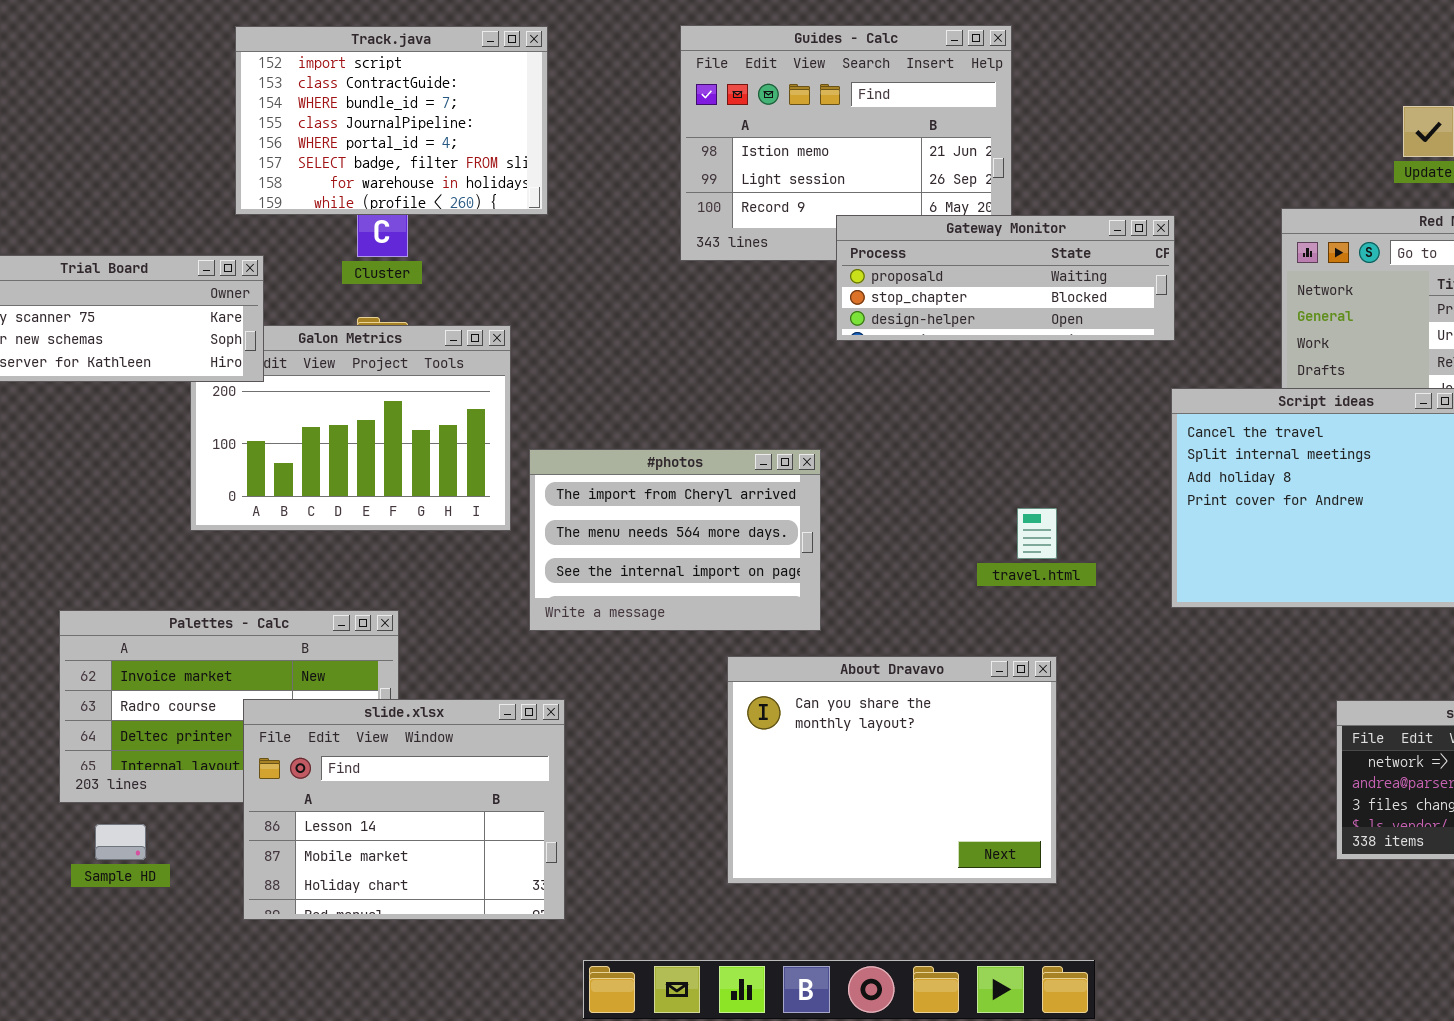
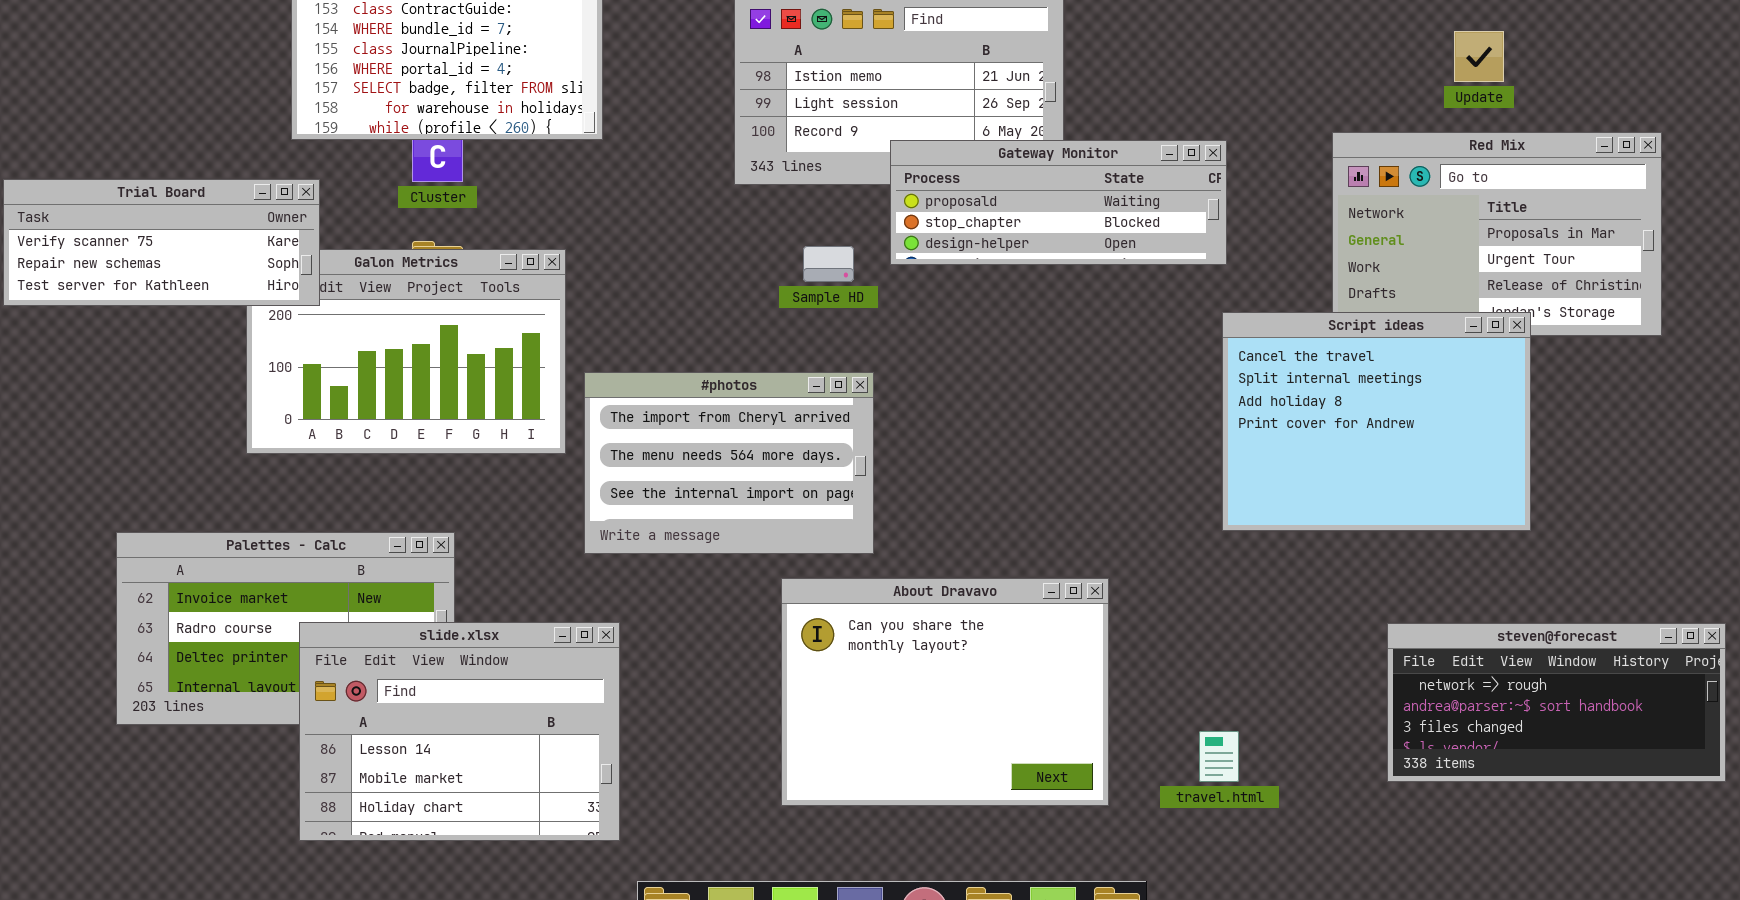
travel.html: [1017,508,1057,559] -> [1199,731,1239,782], moved
Sample HD: [95,824,146,860] -> [803,246,854,282], moved

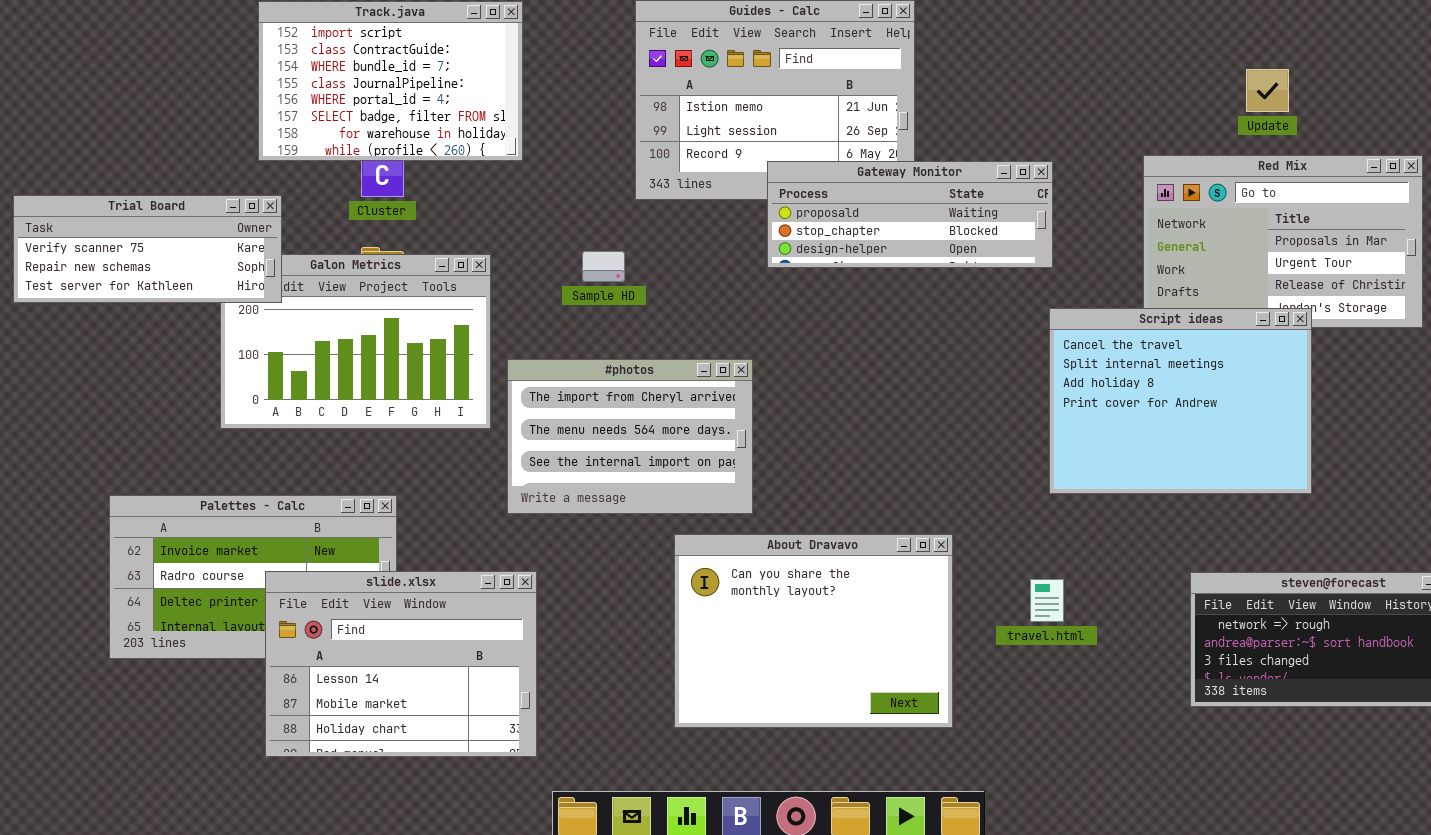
Sample HD: [803,246,854,282] -> [582,251,625,282], moved
travel.html: [1199,731,1239,782] -> [1030,579,1064,622], moved

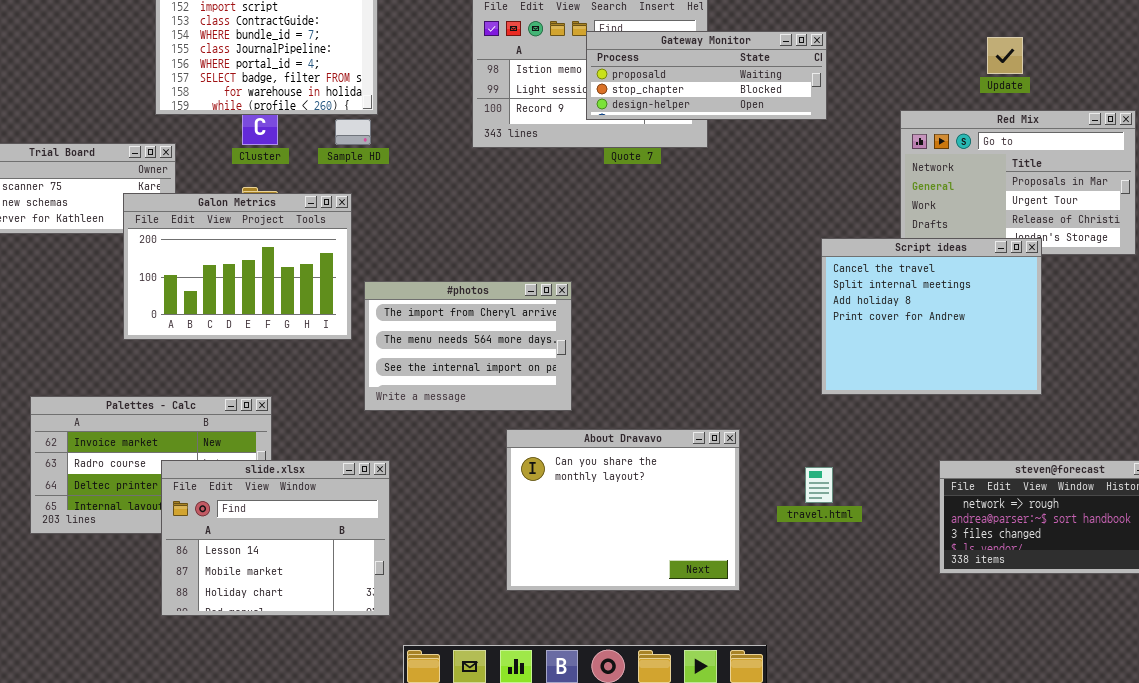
Gateway Monitor: [767,161,1053,268] -> [586,31,827,120], moved
Sample HD: [582,251,625,282] -> [335,119,371,145], moved
Galon Metrics: [220,254,491,429] -> [123,193,352,340], raised

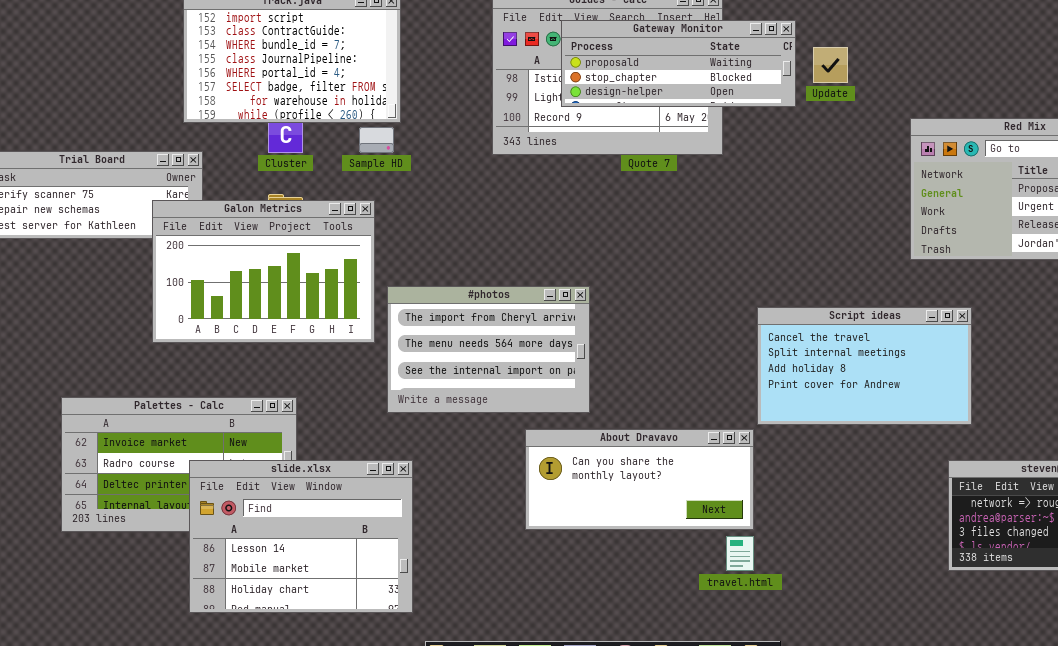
Gateway Monitor: [586,31,827,120] -> [561,20,796,107], moved
Update: [987,37,1023,74] -> [813,47,848,83], moved
Script ideas: [821,238,1042,395] -> [757,307,972,425], moved, resized
About Dravavo: [506,429,740,591] -> [525,429,754,530], resized
travel.html: [805,467,833,503] -> [726,536,754,571], moved

